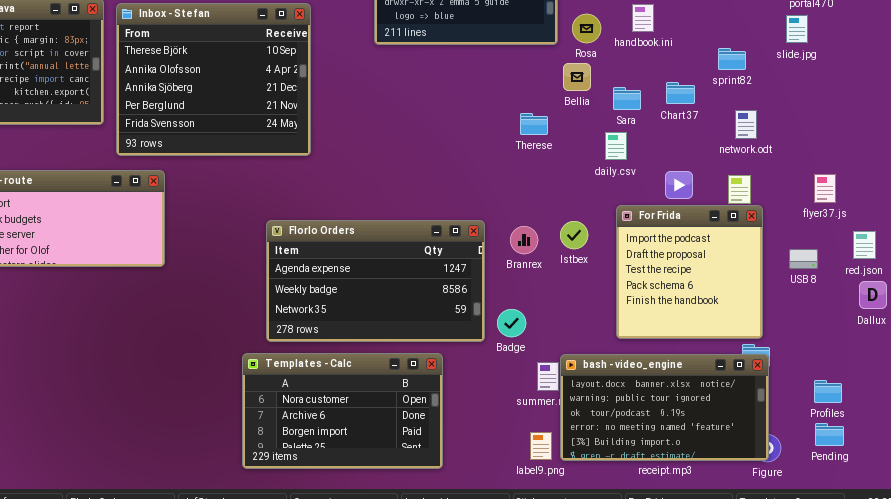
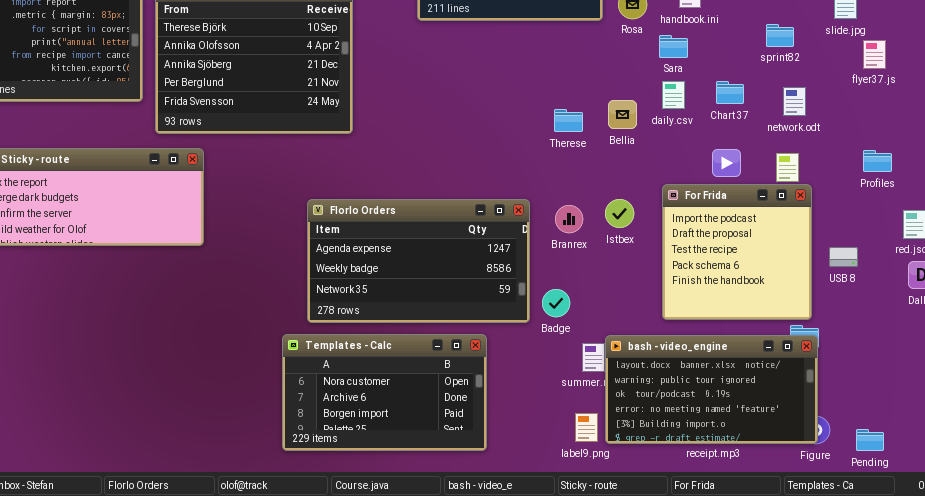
Bellia: [563,63,591,91] -> [608,100,637,129], moved
Chart 37: [666,82,695,104] -> [716,81,744,104], moved
Sara: [613,87,641,110] -> [659,35,688,58], moved
Therese: [520,113,548,135] -> [554,109,583,132], moved
daily.csv: [605,132,627,160] -> [662,81,685,109], moved
flyer37.js: [814,174,836,203] -> [863,40,886,69], moved
USB 8: [789,249,818,269] -> [829,247,858,267], moved
Profiles: [814,380,842,403] -> [863,150,892,172], moved
Pending: [815,423,844,446] -> [856,429,884,451], moved

